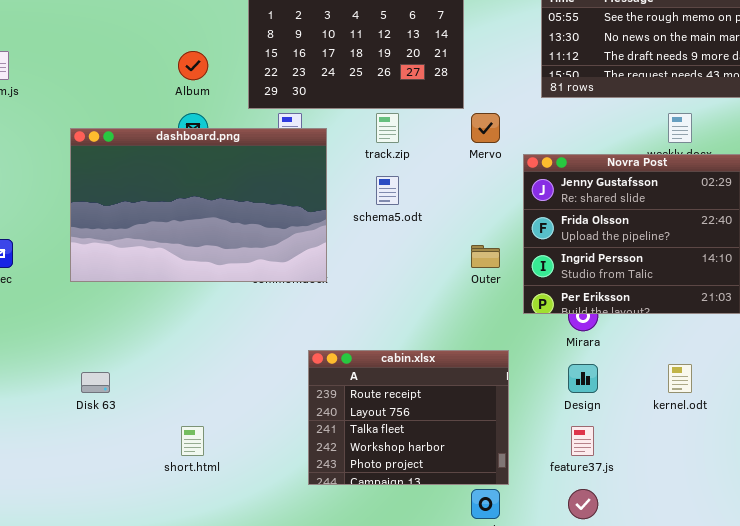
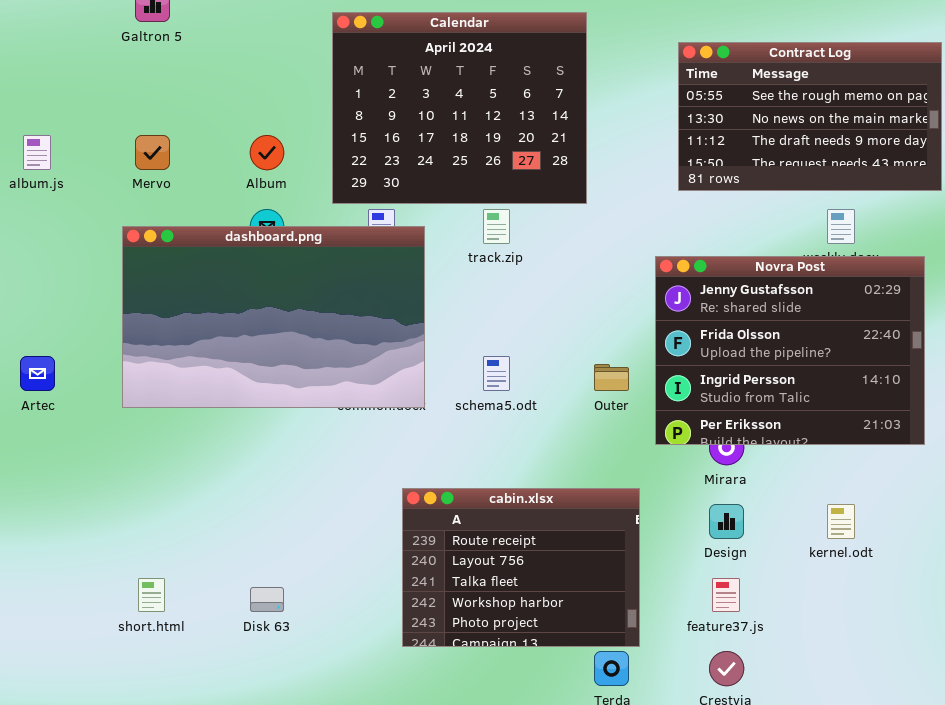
Mervo: [471,113,500,143] -> [135,135,170,170], moved
schema5.odt: [376,176,399,205] -> [483,356,510,391], moved
Disk 63: [81,372,110,393] -> [250,587,284,612], moved
short.html: [181,426,204,456] -> [138,578,165,612], moved

